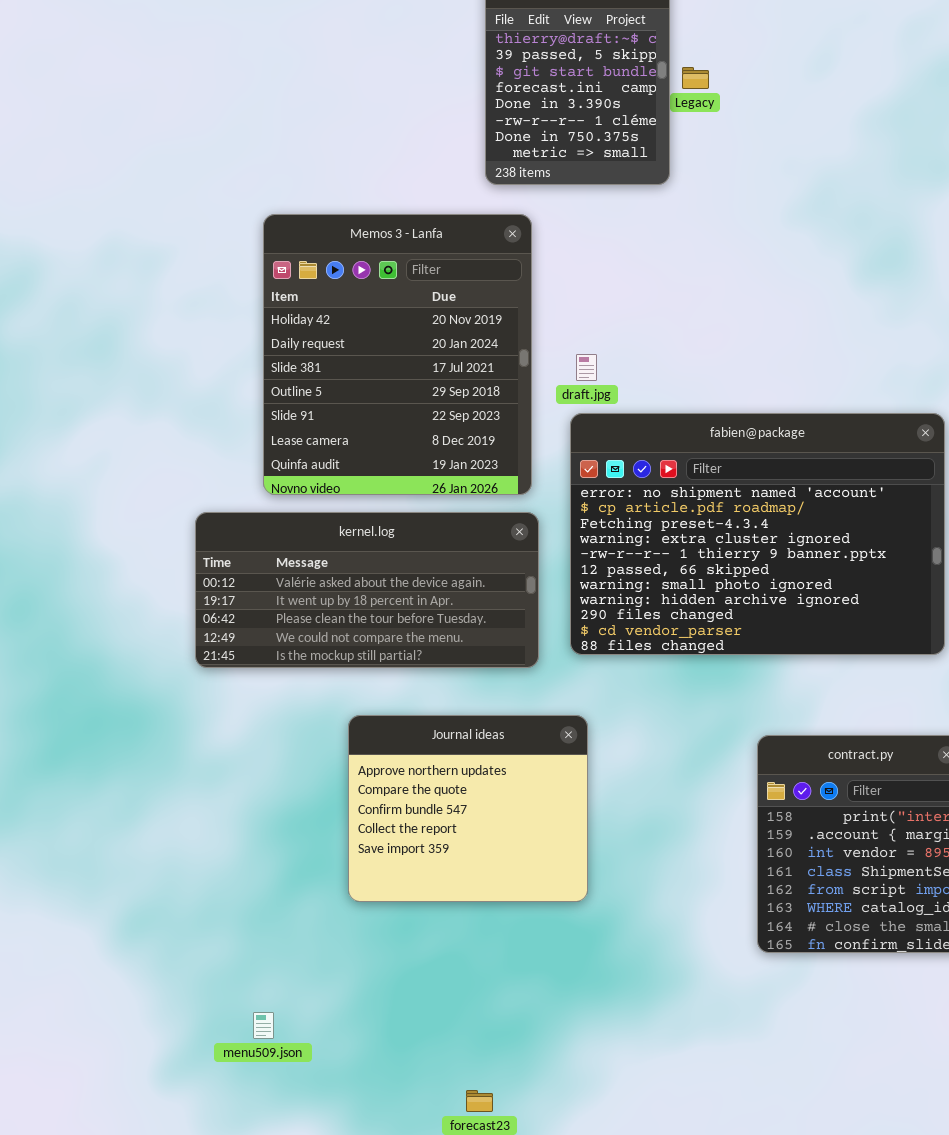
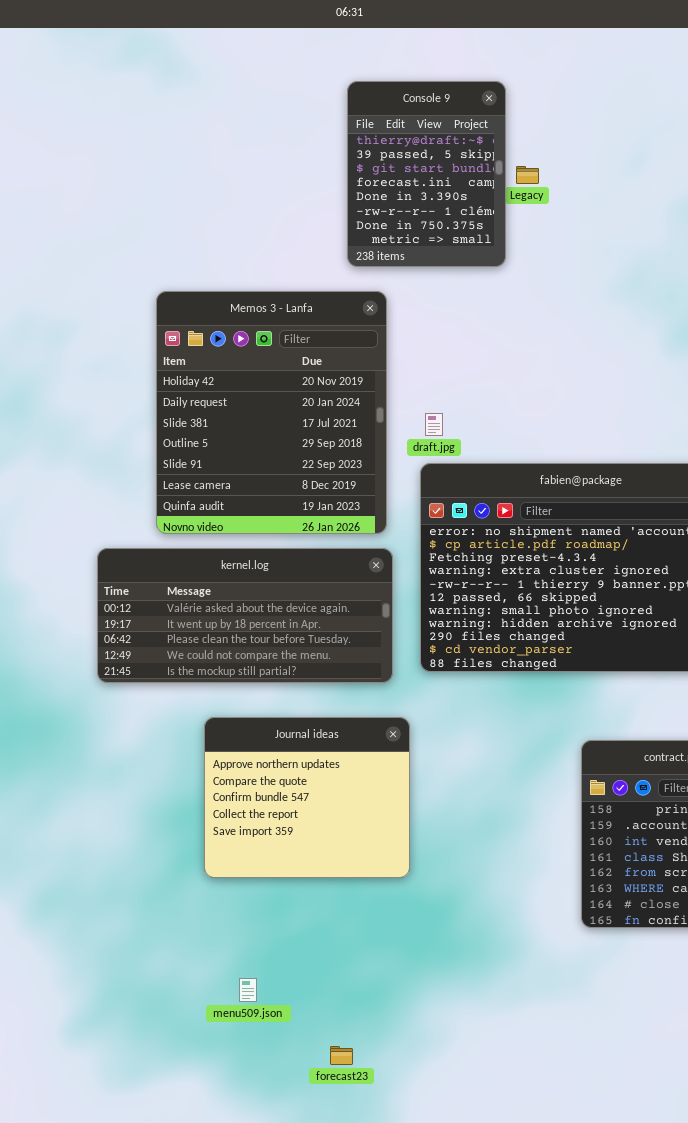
Journal ideas: [348,715,588,902] -> [204,717,410,878], moved
menu509.json: [253,1012,274,1039] -> [239,978,257,1002], moved

